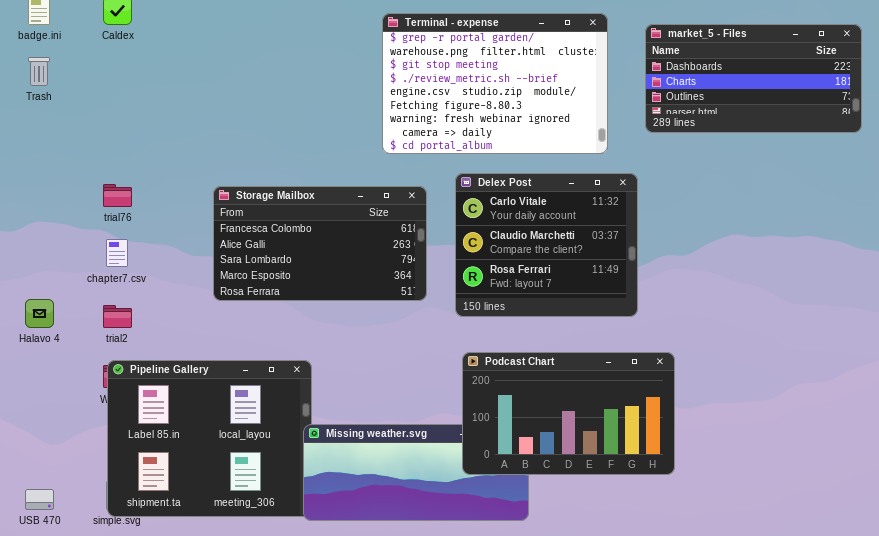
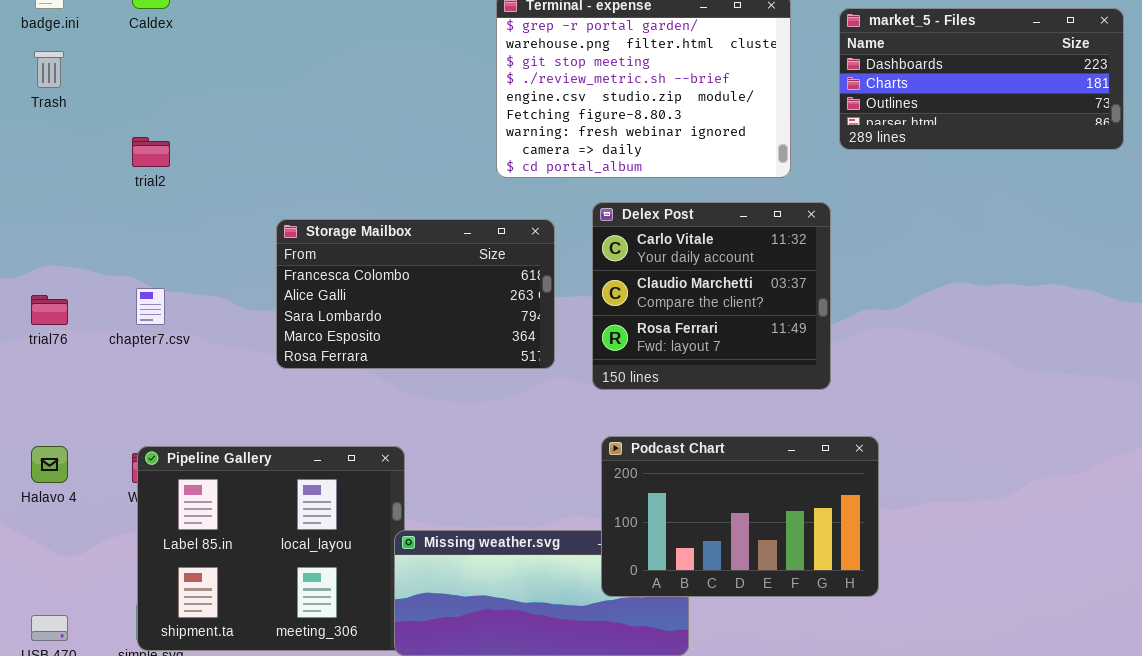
trial76: [103,184,132,207] -> [31,295,68,325], moved
Halavo 4: [25,299,54,328] -> [31,446,68,483], moved
trial2: [103,305,132,328] -> [132,137,170,167], moved

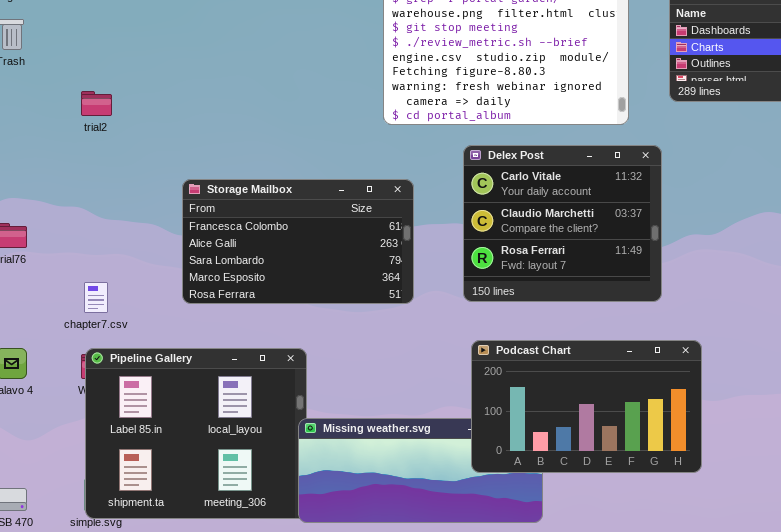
Storage Mailbox: [276,219,555,369] -> [182,179,414,304], moved
chapter7.csv: [136,288,165,325] -> [84,282,108,313], moved

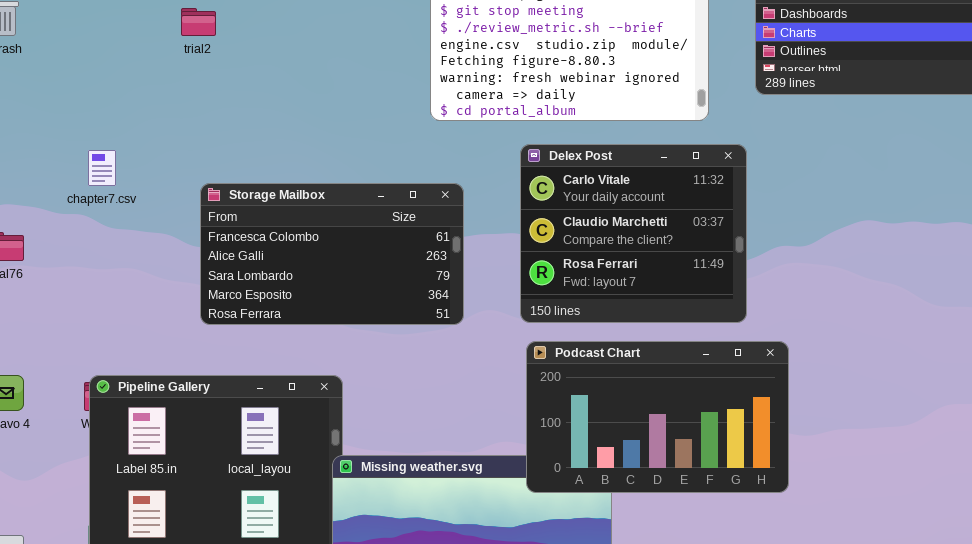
trial2: [81,91,112,116] -> [181,8,216,36], moved
chapter7.csv: [84,282,108,313] -> [88,150,116,186], moved
Podcast Chart: [471,340,702,473] -> [526,341,789,493], moved

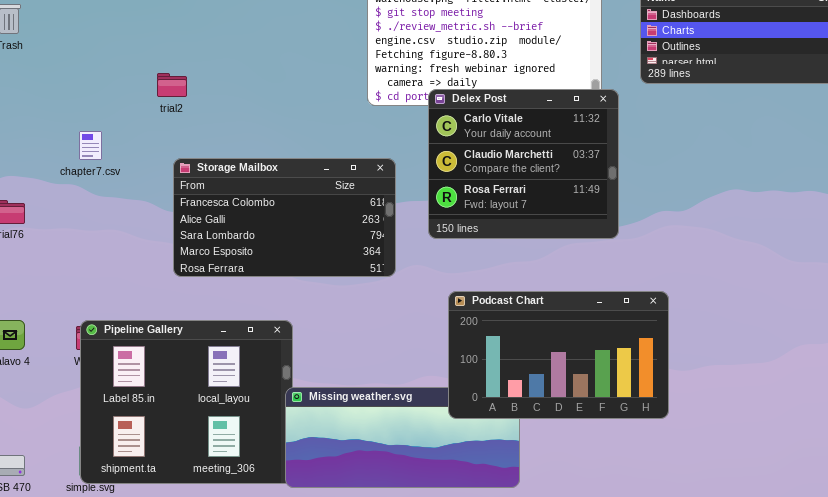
trial2: [181,8,216,36] -> [157,73,187,97], moved
Delex Post: [520,144,747,323] -> [428,89,619,239], moved

